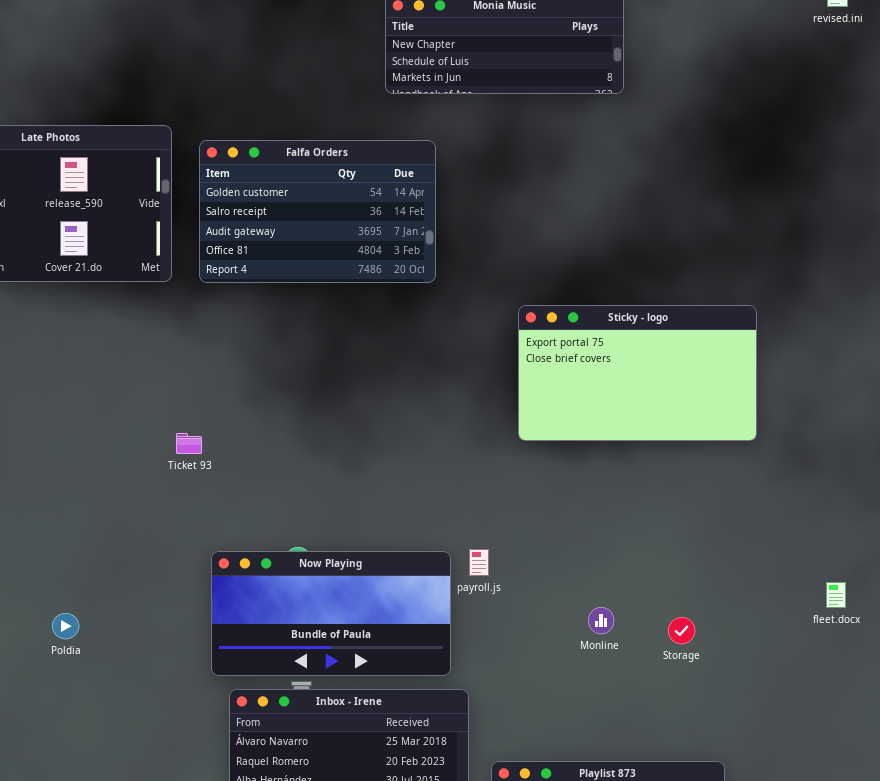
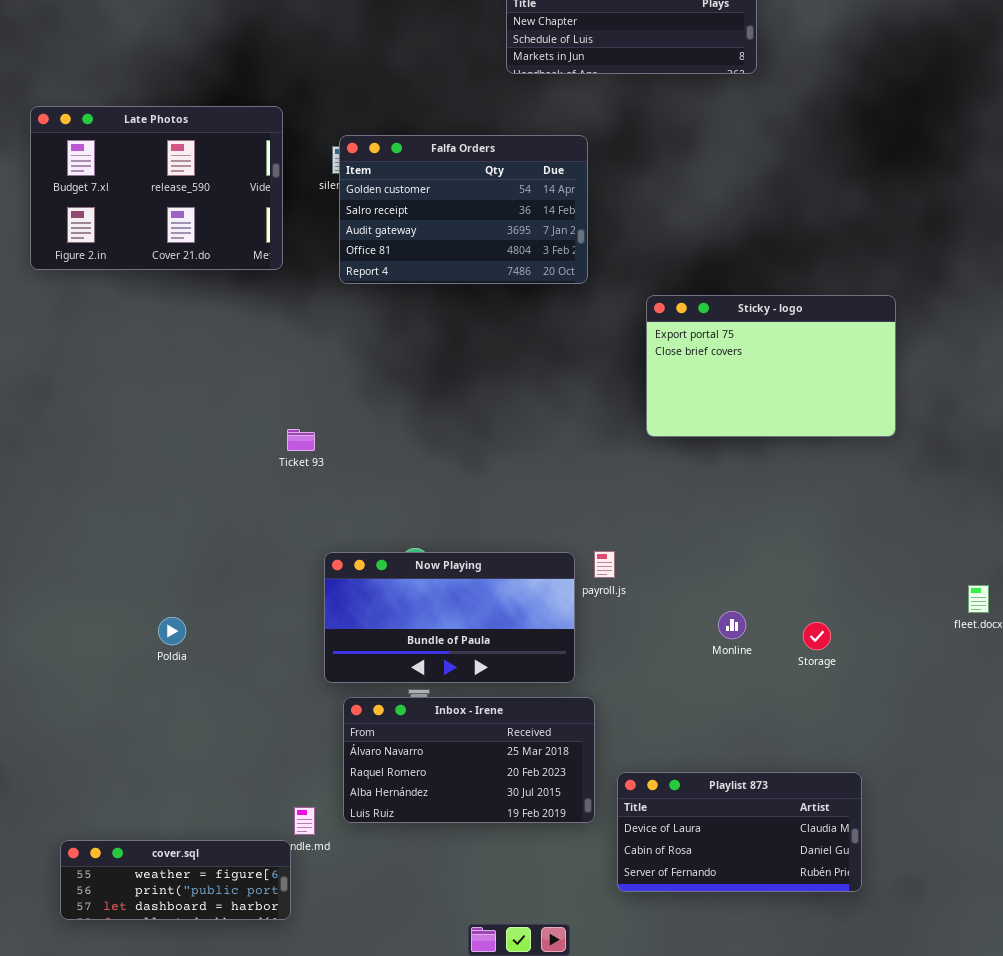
Falfa Orders: [199,140,436,283] -> [339,135,588,284], moved

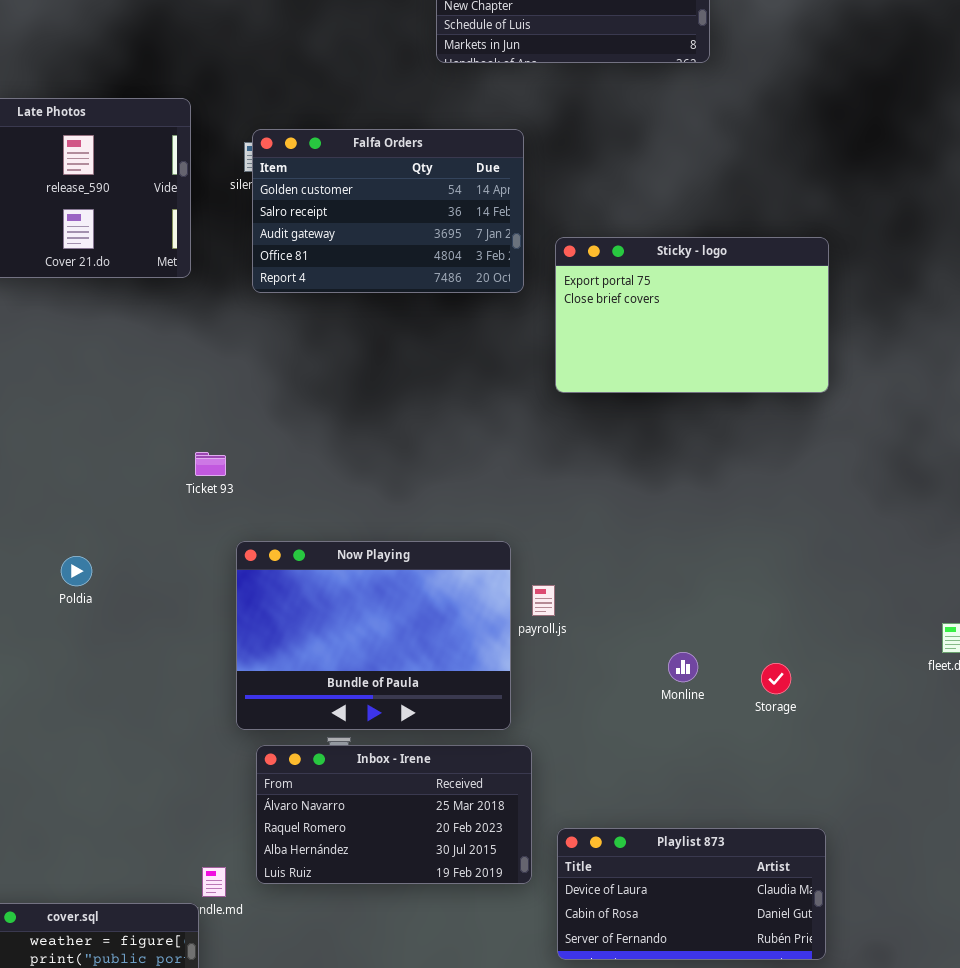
Sticky - logo: [646,295,896,437] -> [555,237,829,393], moved
Now Playing: [324,552,575,683] -> [236,541,511,730], resized
Poldia: [158,617,186,645] -> [61,556,92,586], moved

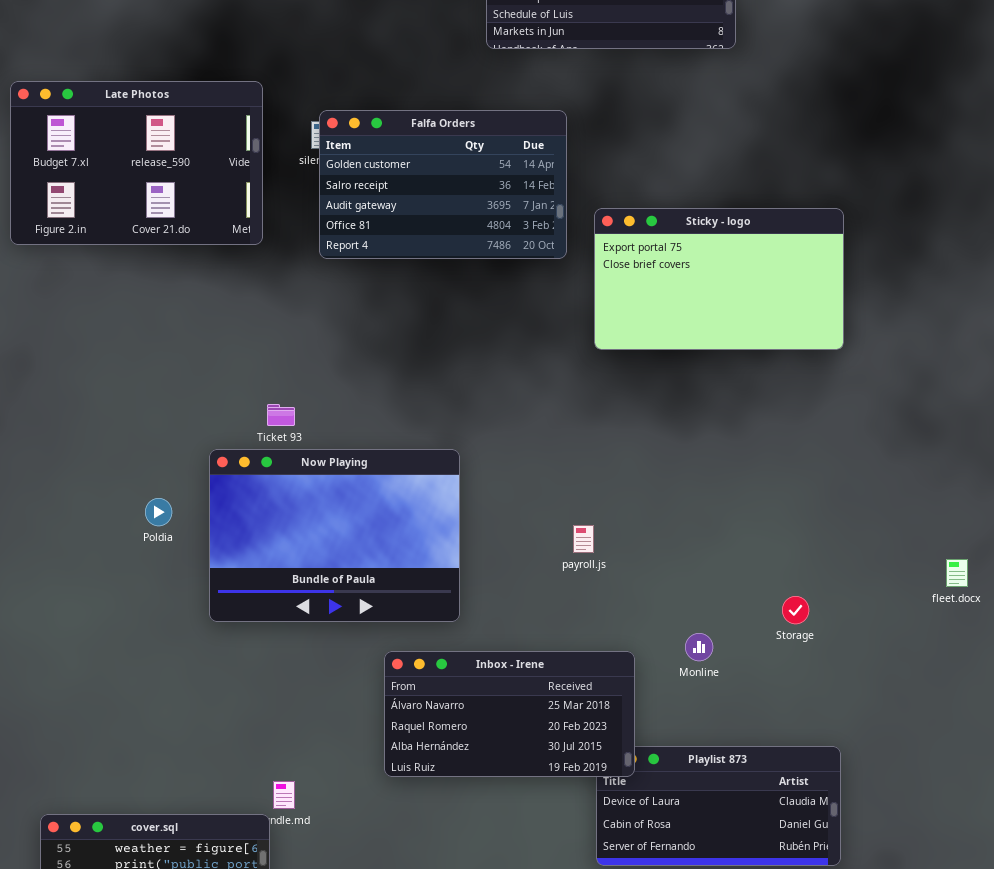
Now Playing: [236,541,511,730] -> [209,449,460,622], moved
Monline: [668,652,698,682] -> [685,633,713,661], moved
Inbox - Irene: [256,745,532,884] -> [384,651,635,777], moved

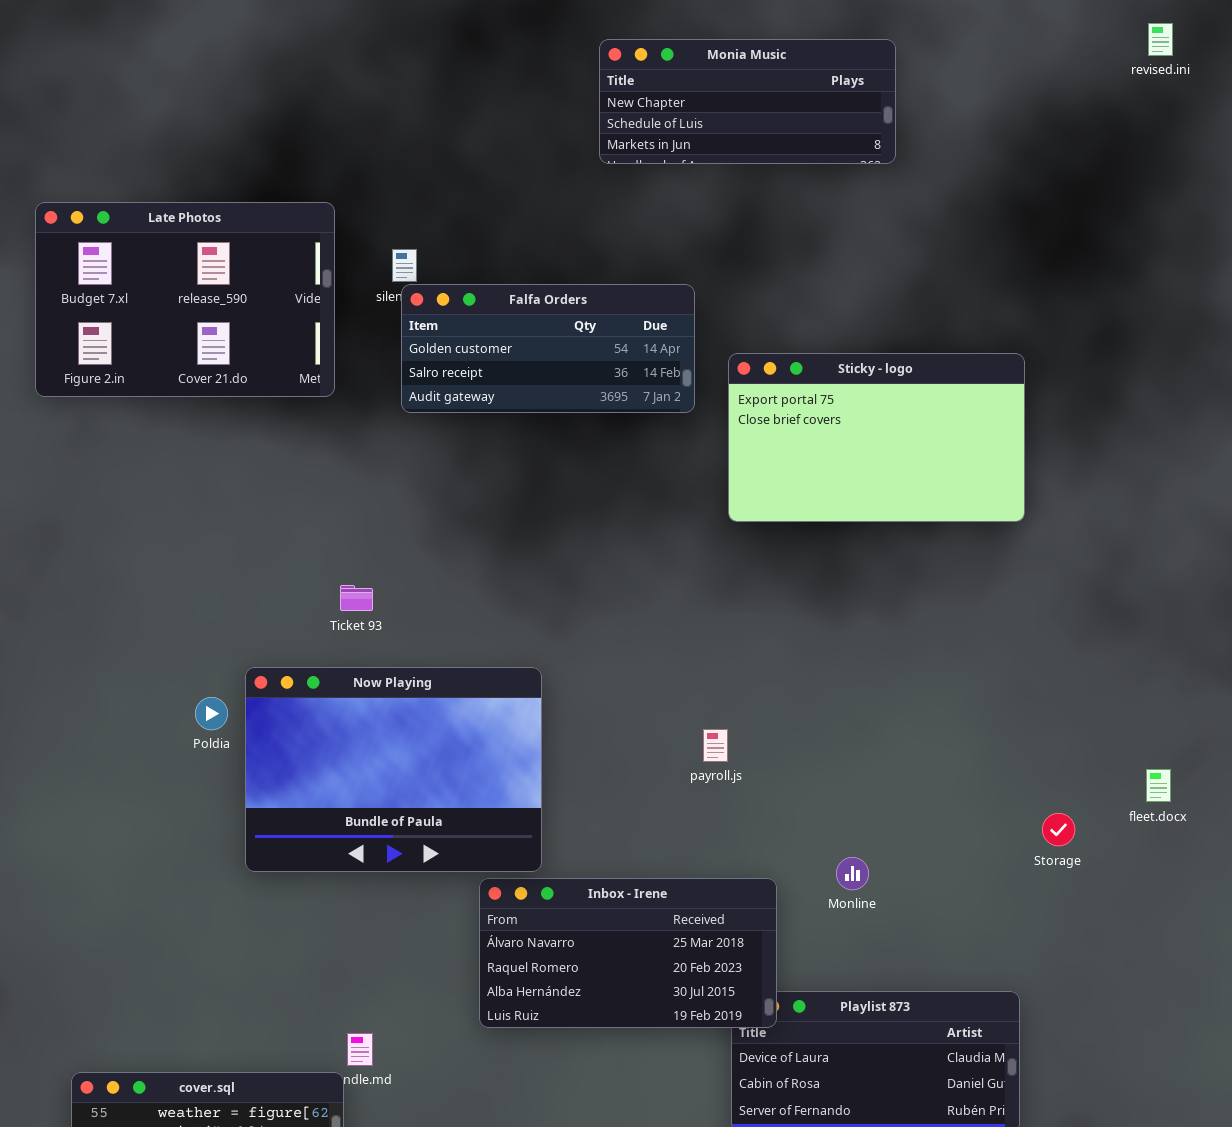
Falfa Orders: [319,110,567,259] -> [401,284,695,413], resized
Now Playing: [209,449,460,622] -> [245,667,542,872], moved
Storage: [782,596,809,624] -> [1042,813,1075,846], moved

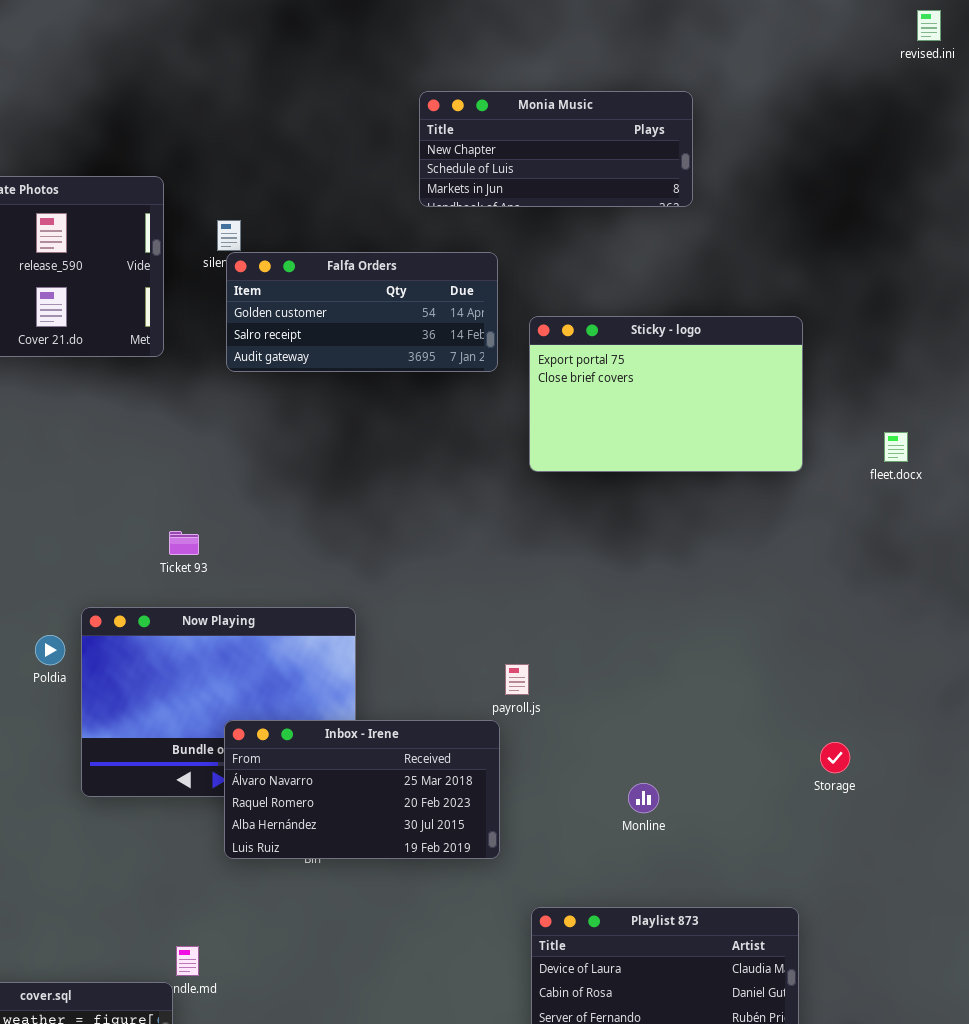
Monia Music: [599,39,896,164] -> [419,91,693,207], moved
fleet.docx: [1146,769,1171,802] -> [884,432,908,462], moved
Inbox - Irene: [479,878,777,1028] -> [224,720,500,859], moved

